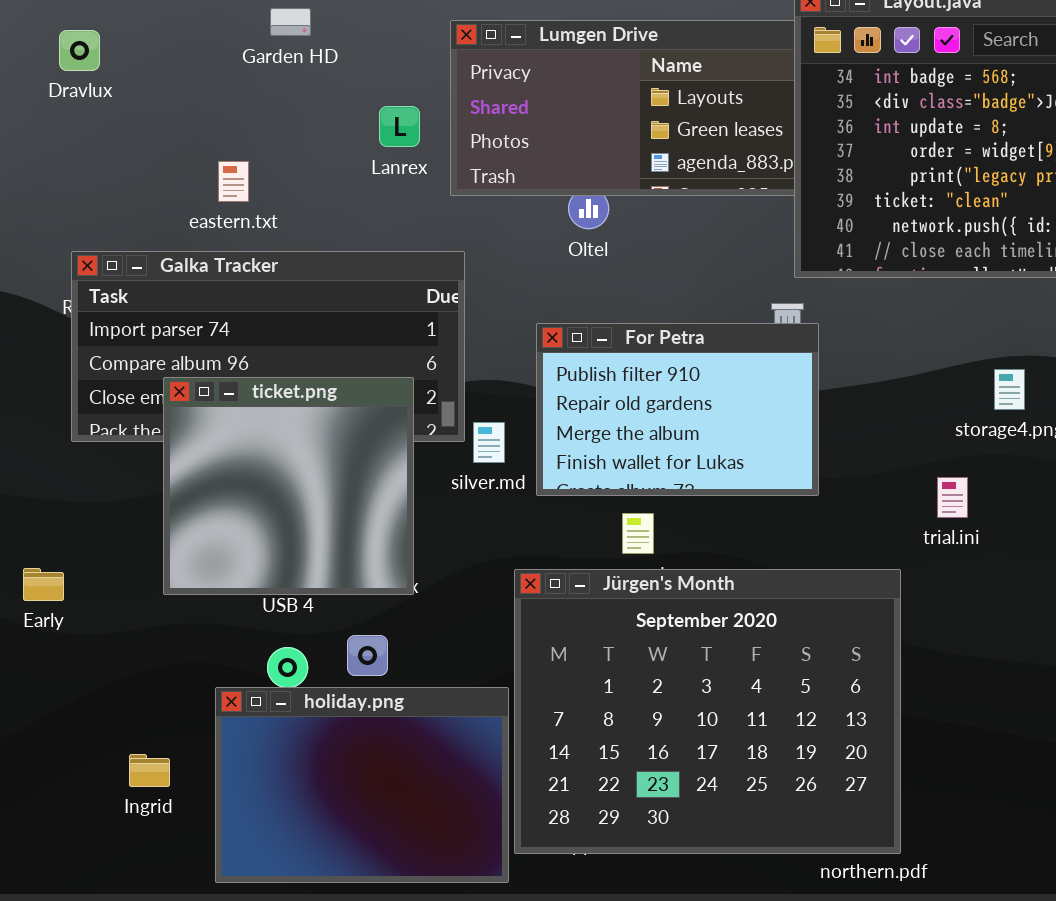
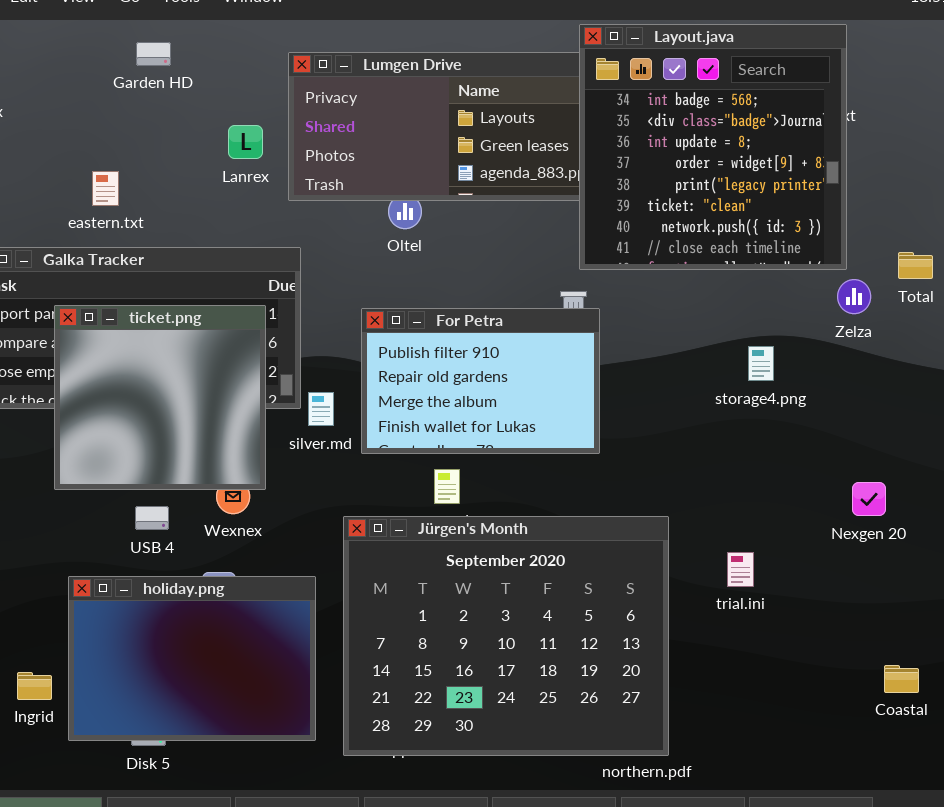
ticket.png: [163,377,414,595] -> [54,305,266,490], moved
trial.ini: [937,477,968,518] -> [727,552,754,587], moved
holiday.png: [215,687,509,883] -> [68,576,316,741], moved

